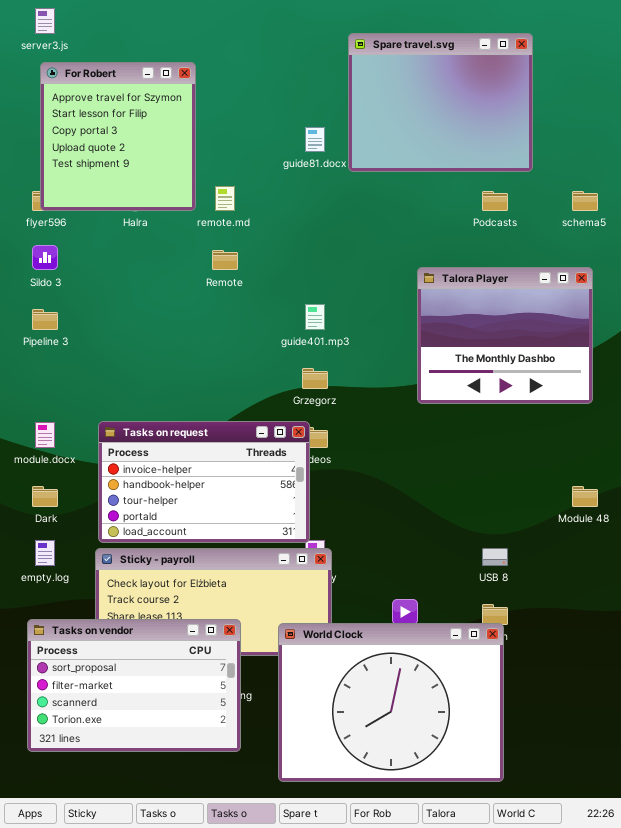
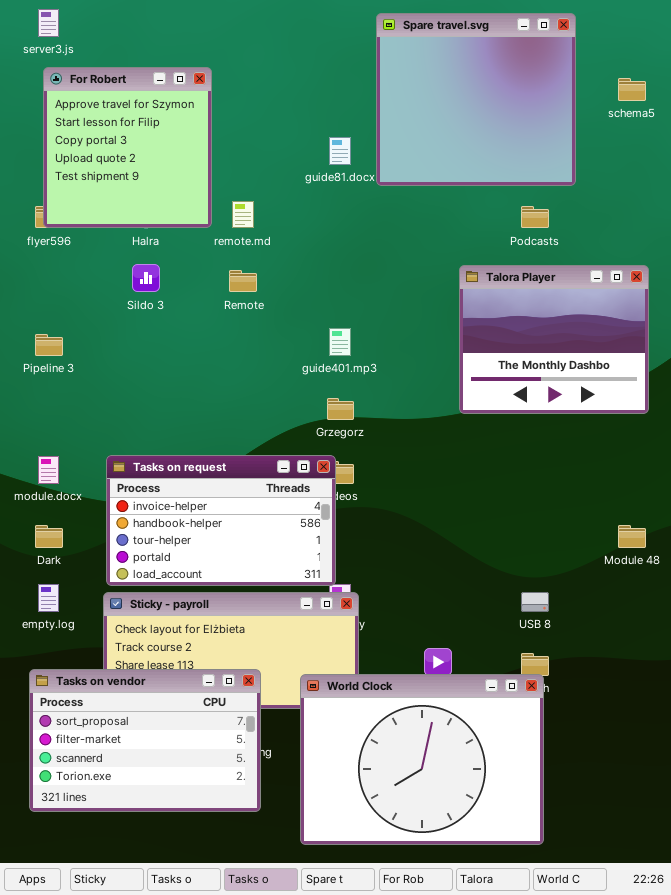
Spare travel.svg: [348,33,533,172] -> [376,13,576,186], resized
schema5: [572,191,598,211] -> [618,78,646,101], moved
Sildo 3: [32,245,58,270] -> [132,264,160,292], moved
Talora Player: [417,267,593,404] -> [459,265,649,414], moved

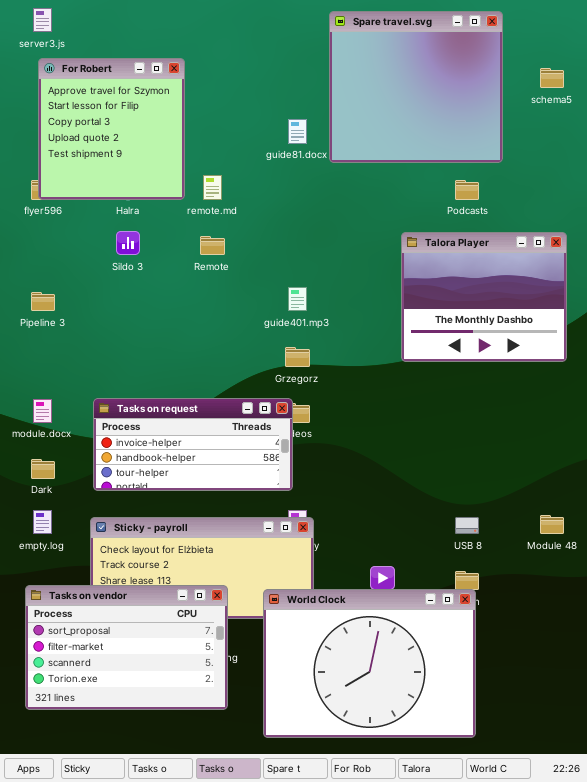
Tasks on request: [106,455,336,586] -> [93,398,293,491], resized
Module 48: [618,525,646,548] -> [540,515,564,534], moved

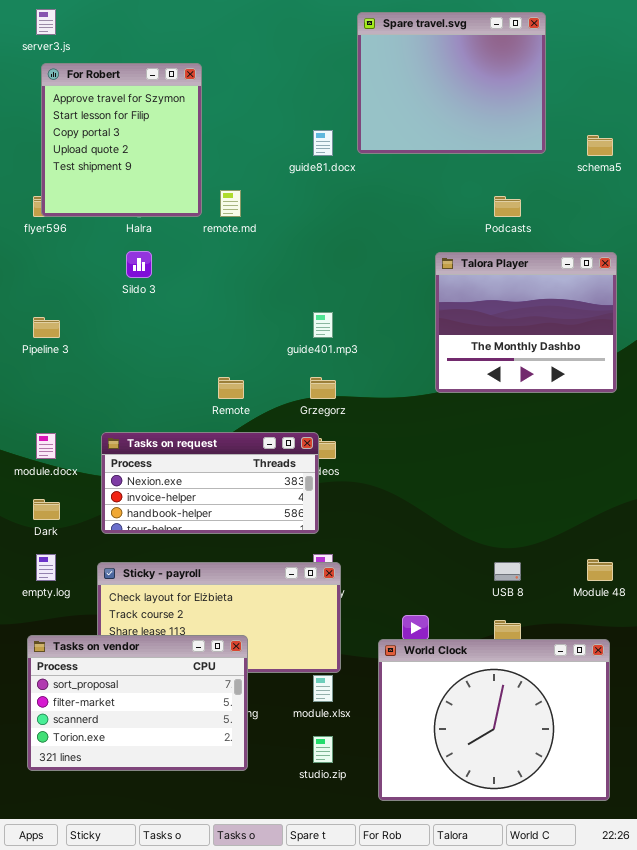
Spare travel.svg: [329,11,503,163] -> [357,12,546,154], resized
schema5: [540,68,564,88] -> [587,135,613,156], moved
Remote: [200,236,225,255] -> [218,377,244,399], moved
Tasks on request: [93,398,293,491] -> [101,432,319,534], scrolled up 1 row
World Clock: [263,589,476,738] -> [378,639,610,801], moved

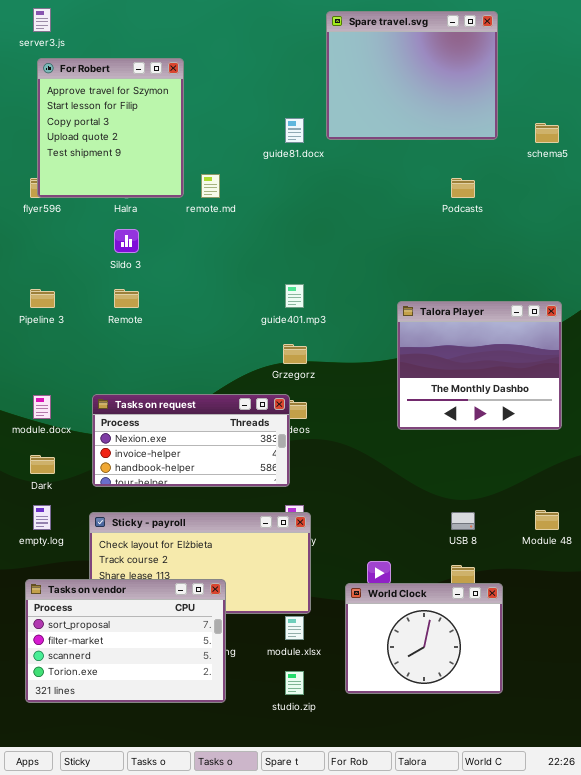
Talora Player: [435,252,617,393] -> [397,301,562,430], moved
Remote: [218,377,244,399] -> [114,289,139,308], moved
World Clock: [378,639,610,801] -> [345,583,503,694], resized

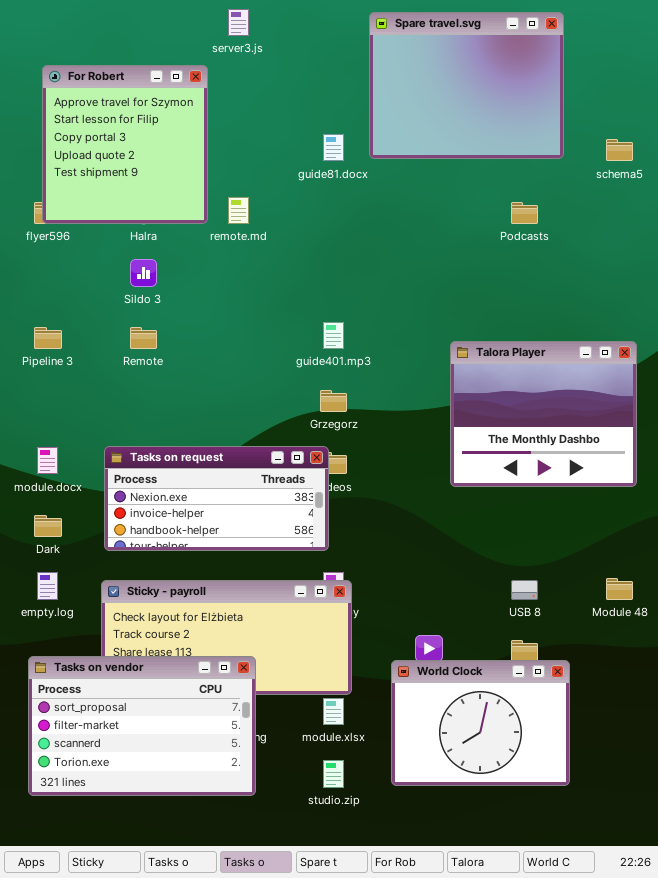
server3.js: [33,8,51,32] -> [228,9,249,36], moved

